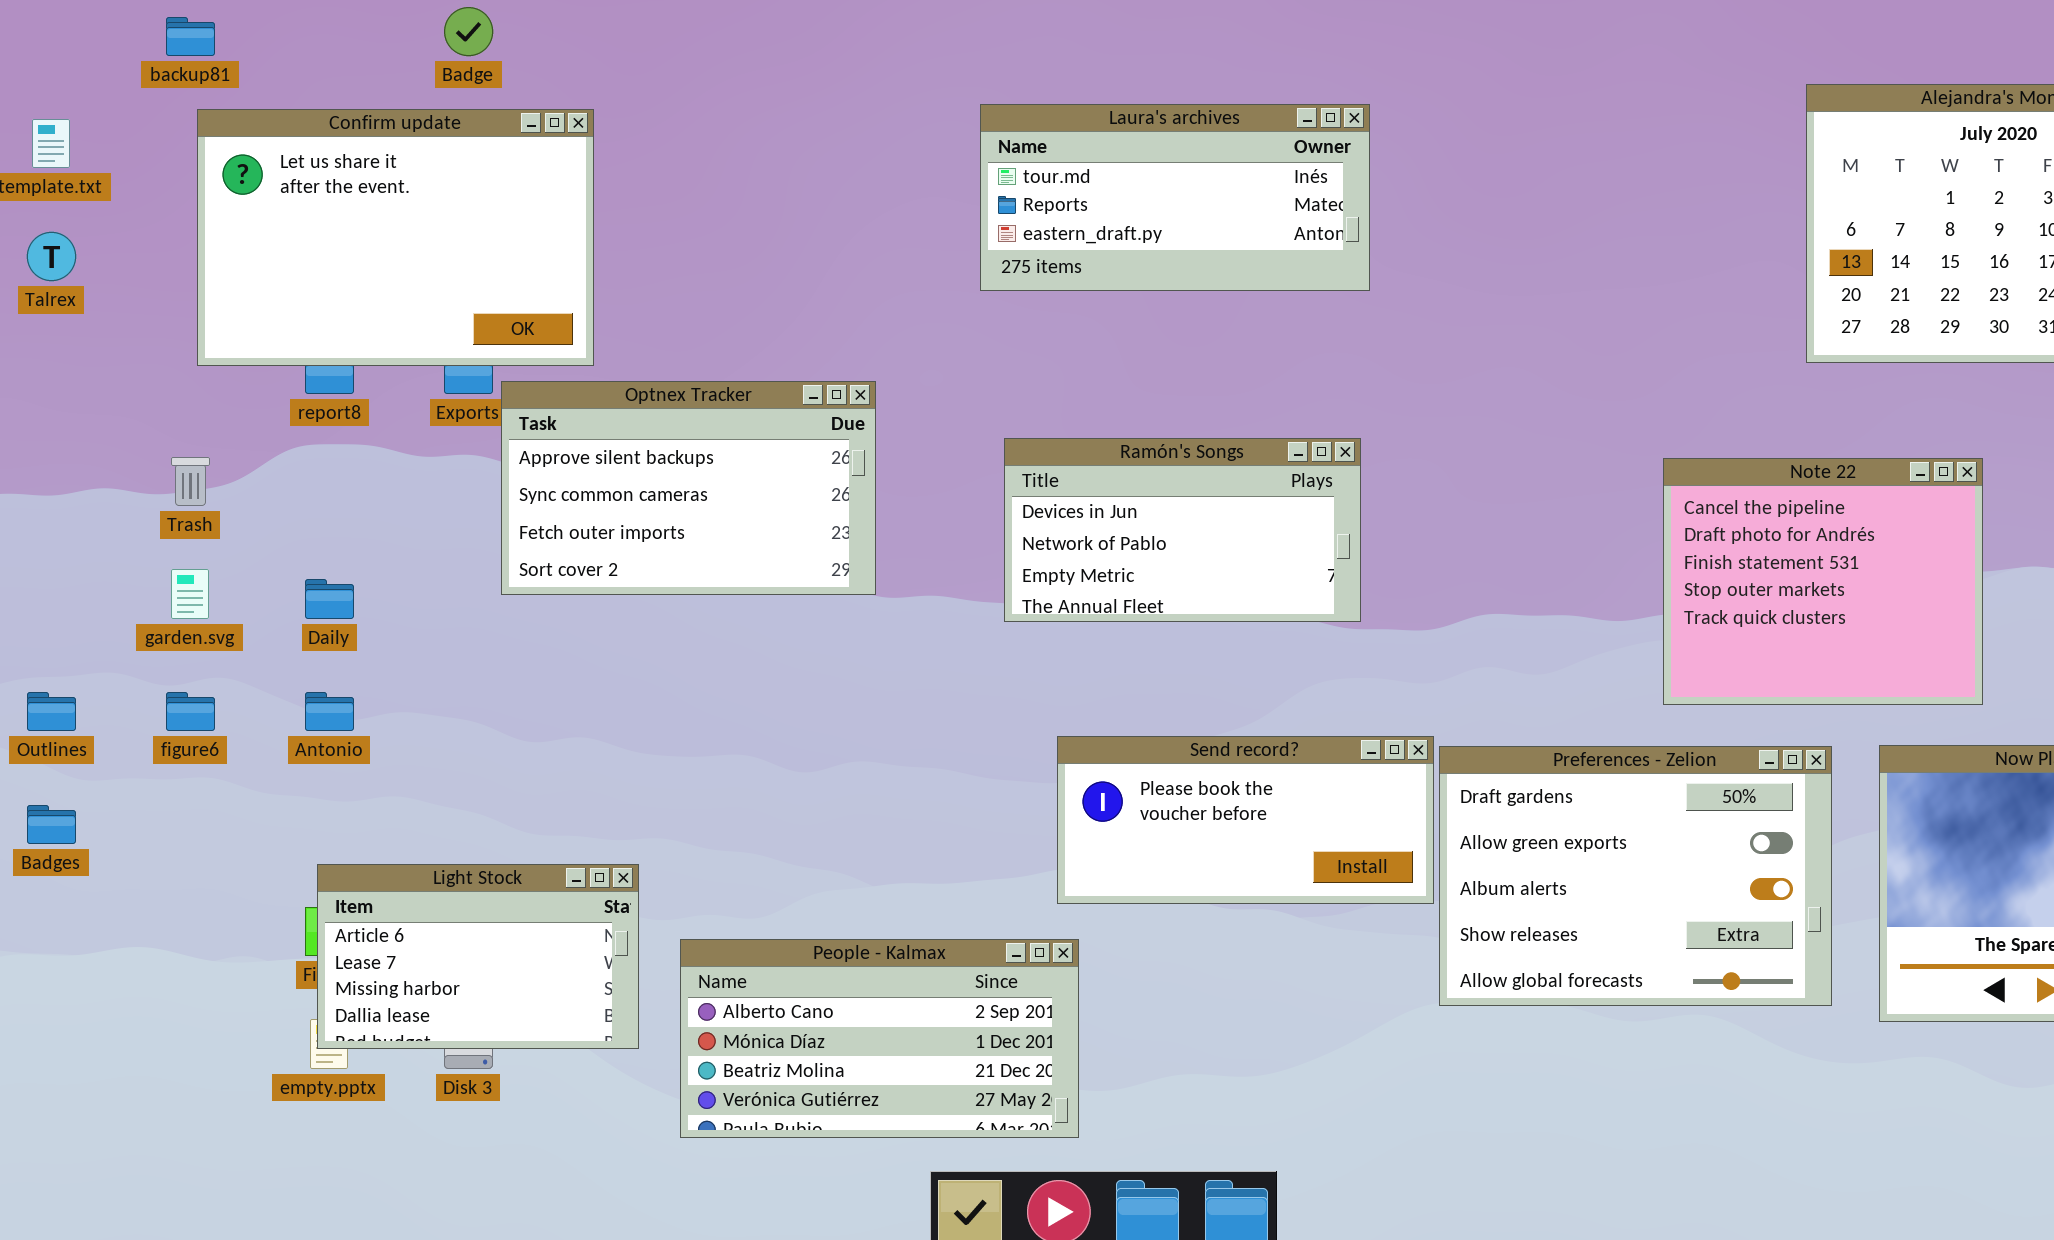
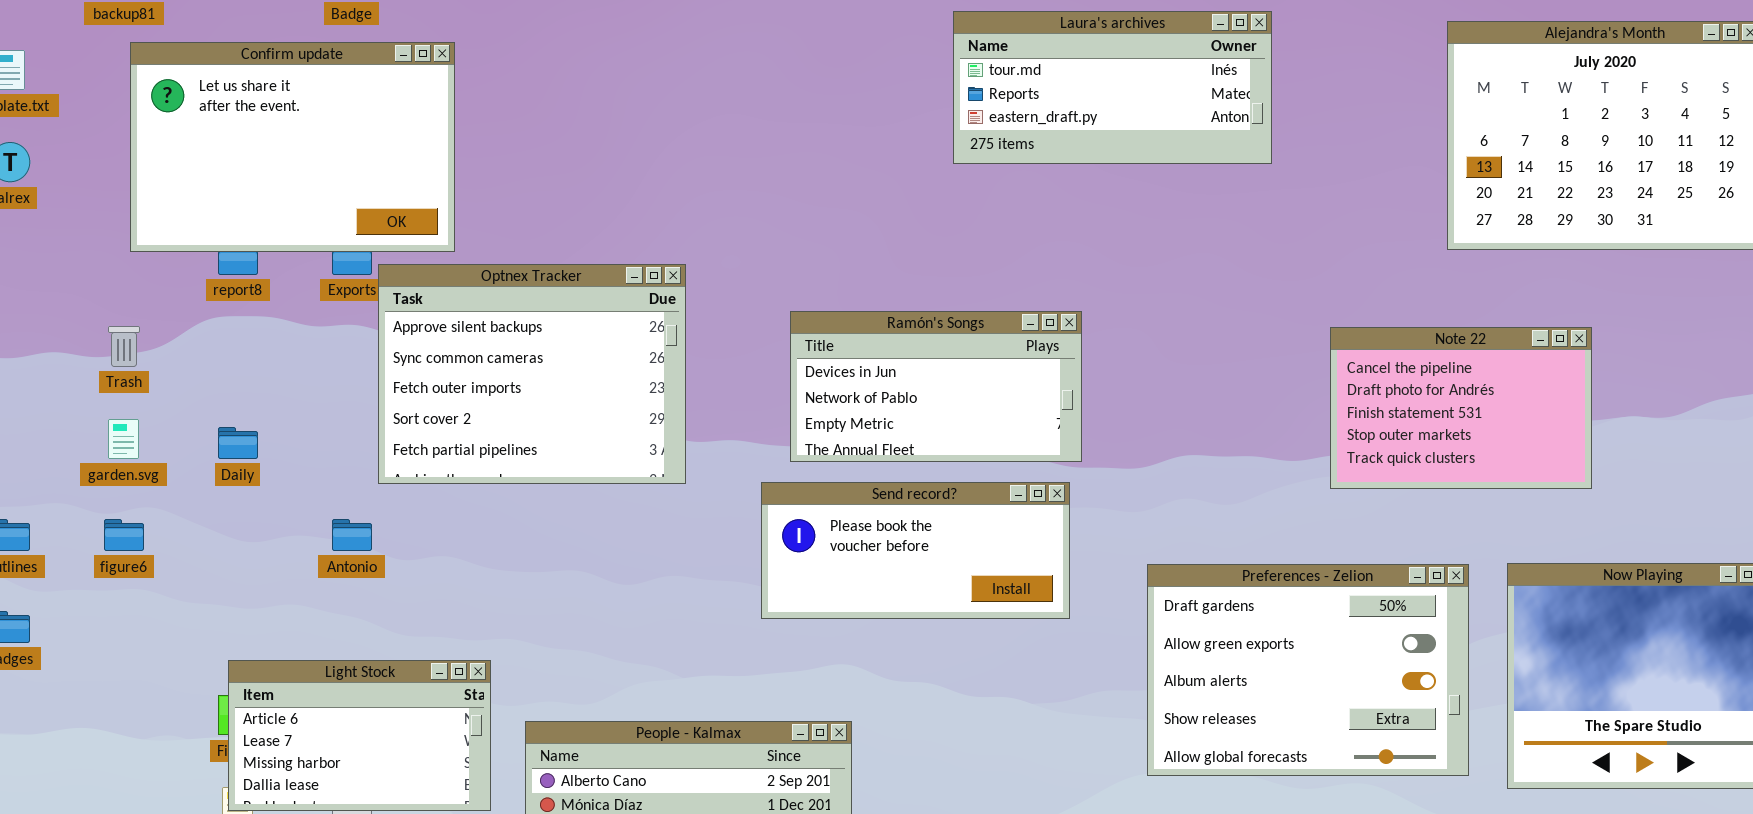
Laura's archives: [980,104,1370,291] -> [953,11,1272,164], moved
Optnex Tracker: [501,381,876,595] -> [378,264,686,484], resized
Note 22: [1663,458,1983,705] -> [1330,327,1592,489], resized
Antonio: [305,692,354,731] -> [332,519,372,551], moved
Send record?: [1057,736,1434,904] -> [761,482,1070,619], moved

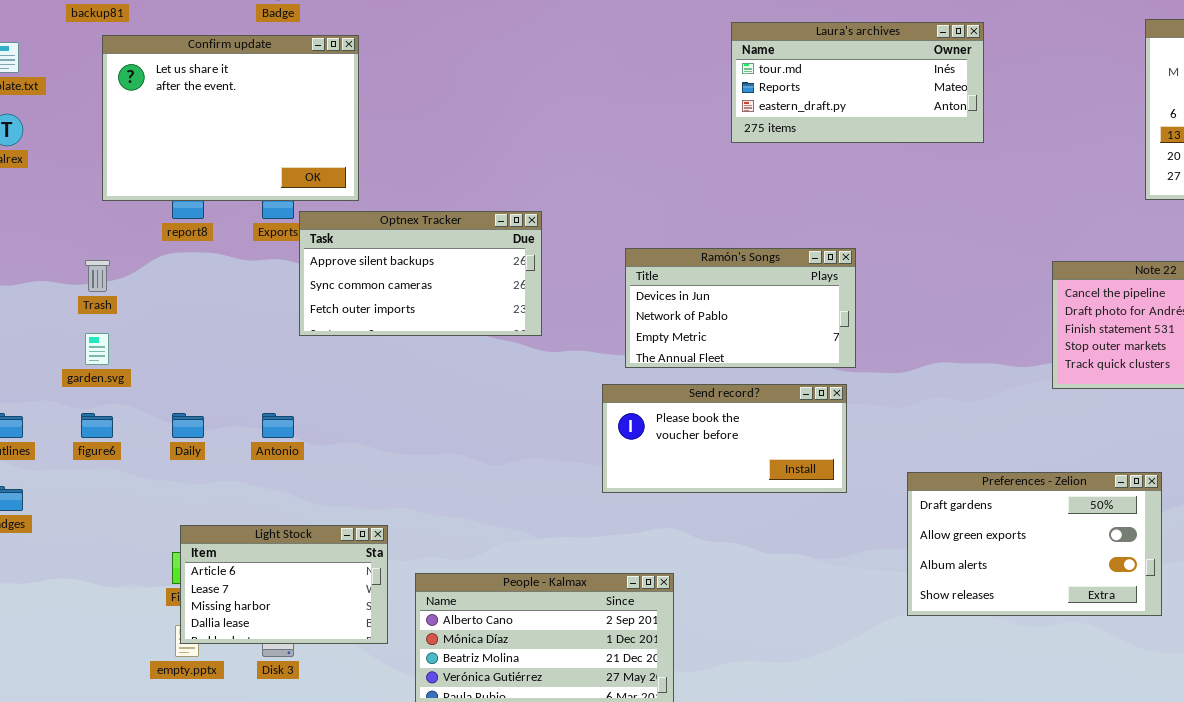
Laura's archives: [953,11,1272,164] -> [731,22,984,143], moved
Optnex Tracker: [378,264,686,484] -> [299,211,542,336], resized
Daily: [218,427,258,459] -> [172,413,204,438], moved
Preferences - Zelion: [1147,564,1469,776] -> [907,472,1162,616], resized

